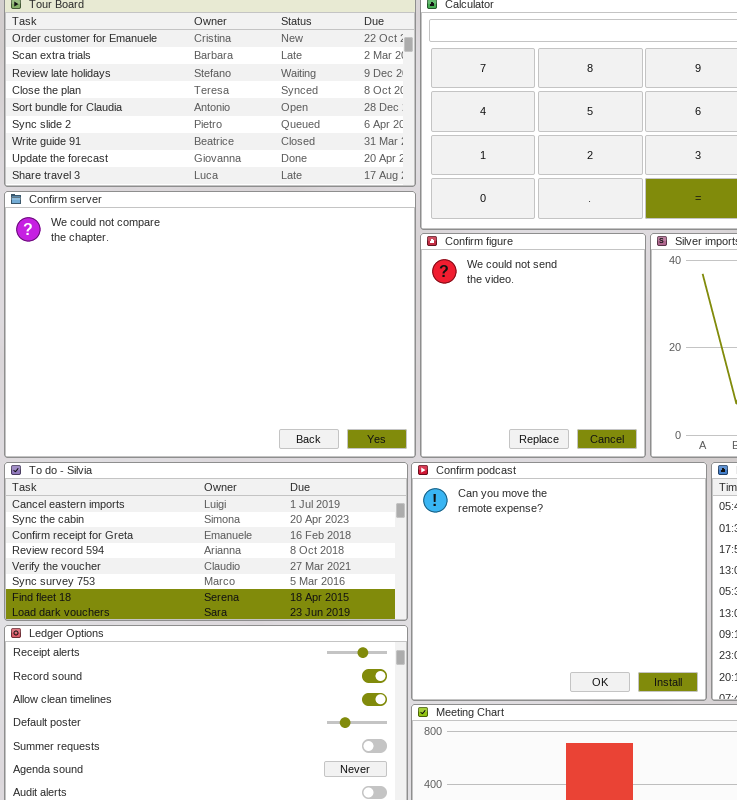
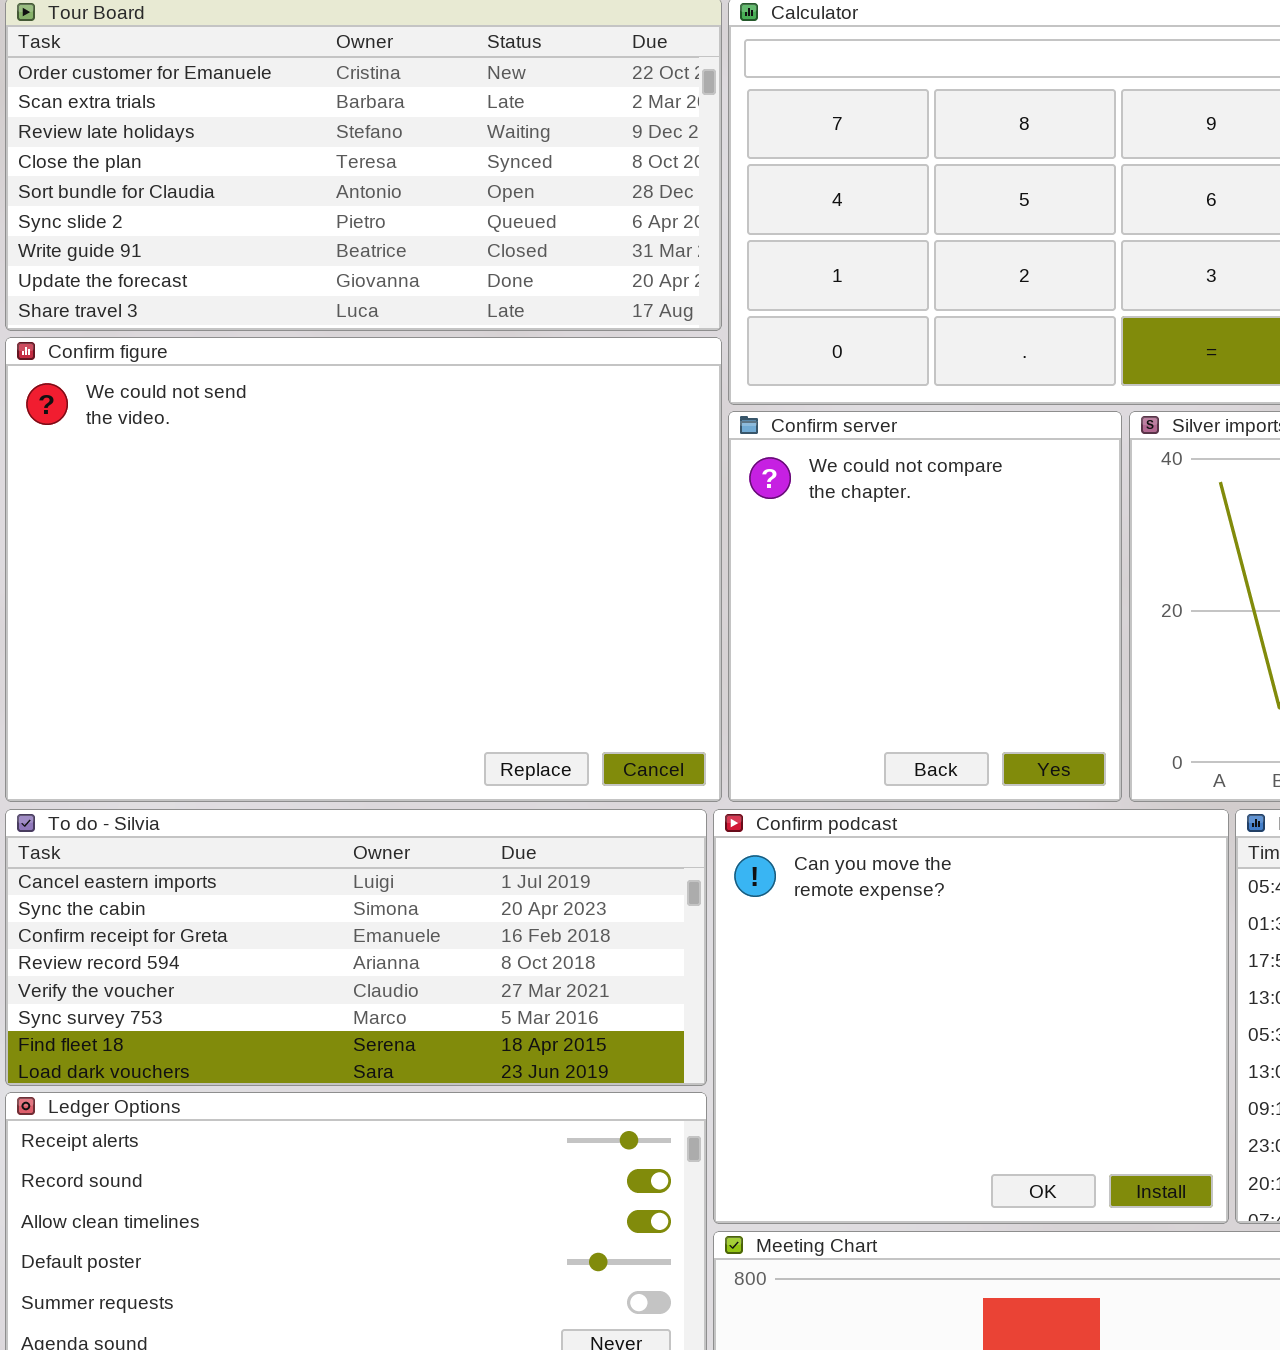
Confirm server: [4,191,416,458] -> [728,411,1122,802], moved, resized
Confirm figure: [420,233,646,458] -> [5,337,722,802], moved, resized

